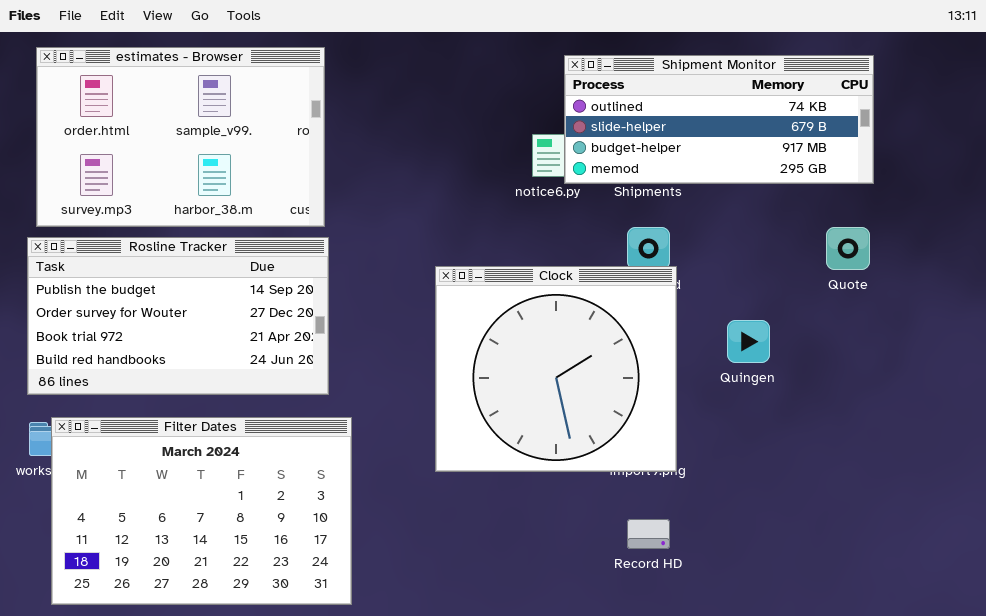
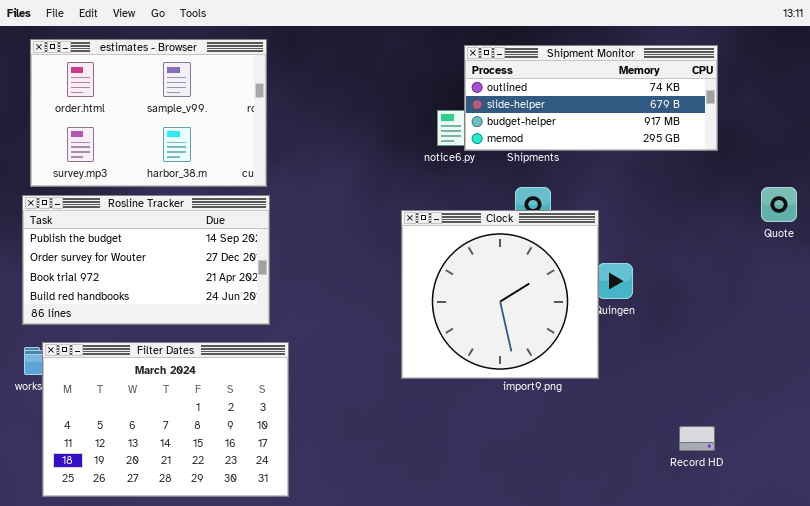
Quote: [826,227,870,270] -> [761,187,797,222], moved
Clock: [435,266,677,472] -> [401,210,599,379], moved
Record HD: [627,519,670,549] -> [679,426,715,451], moved

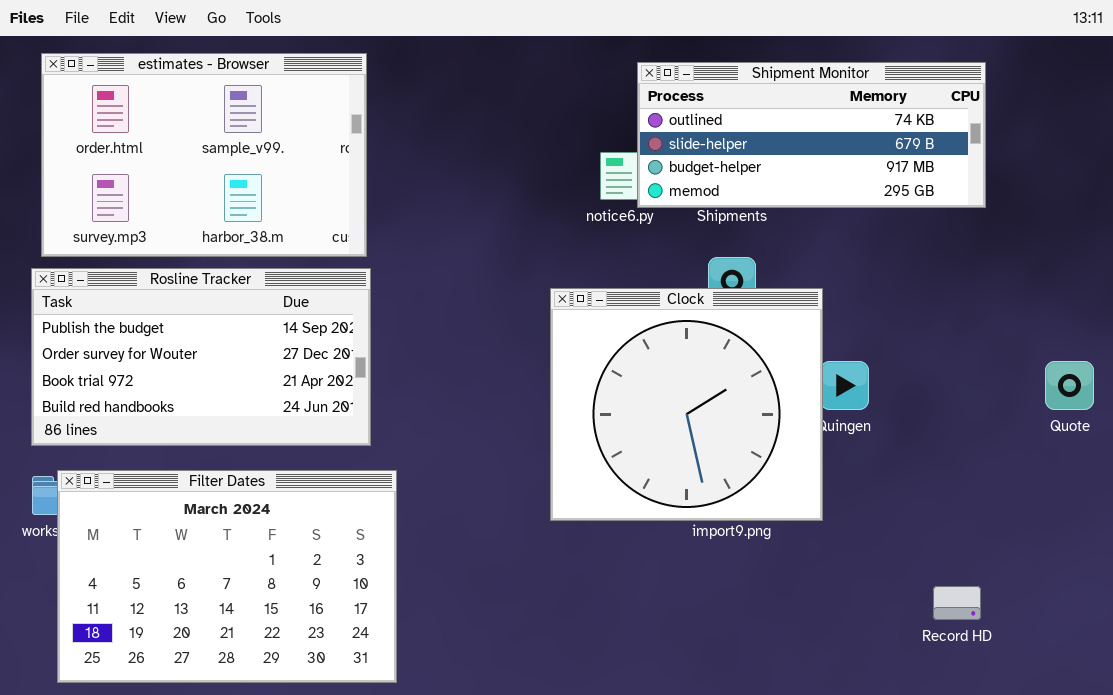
Quote: [761,187,797,222] -> [1045,361,1094,410], moved

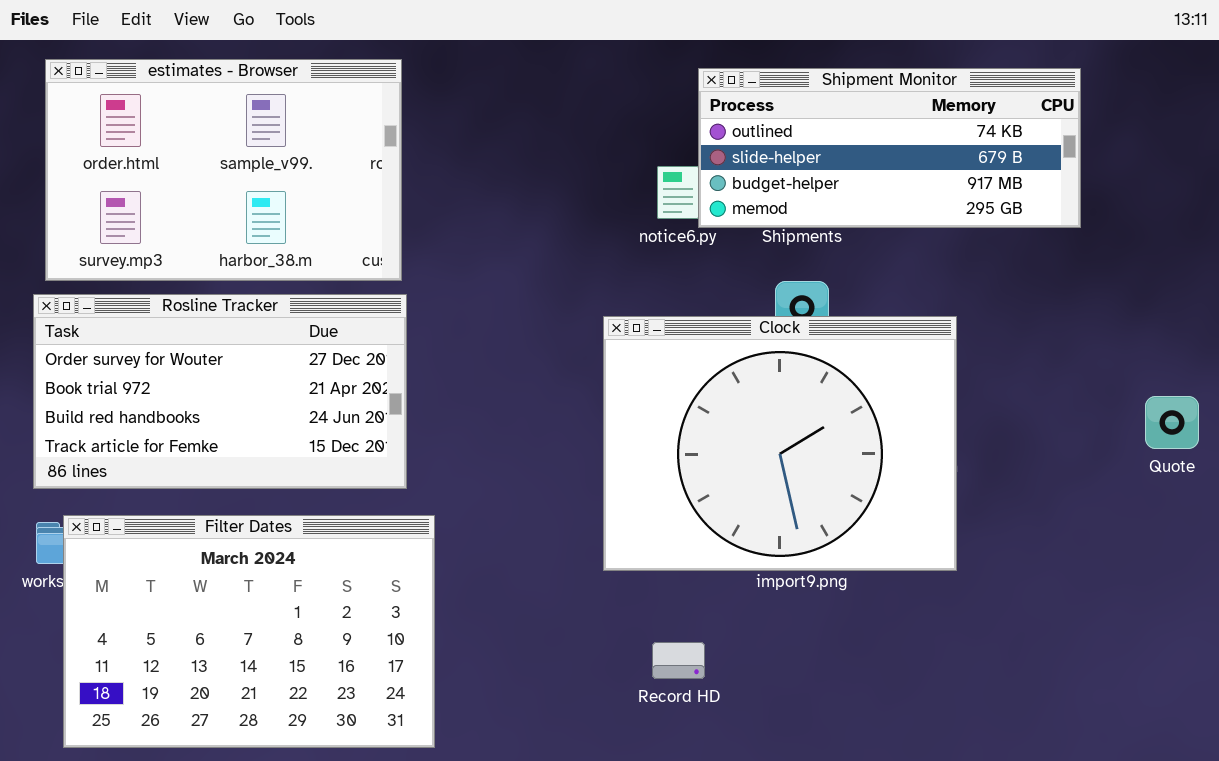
Rosline Tracker: [31,268,371,446] -> [33,294,407,489], scrolled down 1 row
Clock: [550,288,823,521] -> [603,316,957,571], resized
Record HD: [933,586,981,620] -> [652,642,705,679], moved

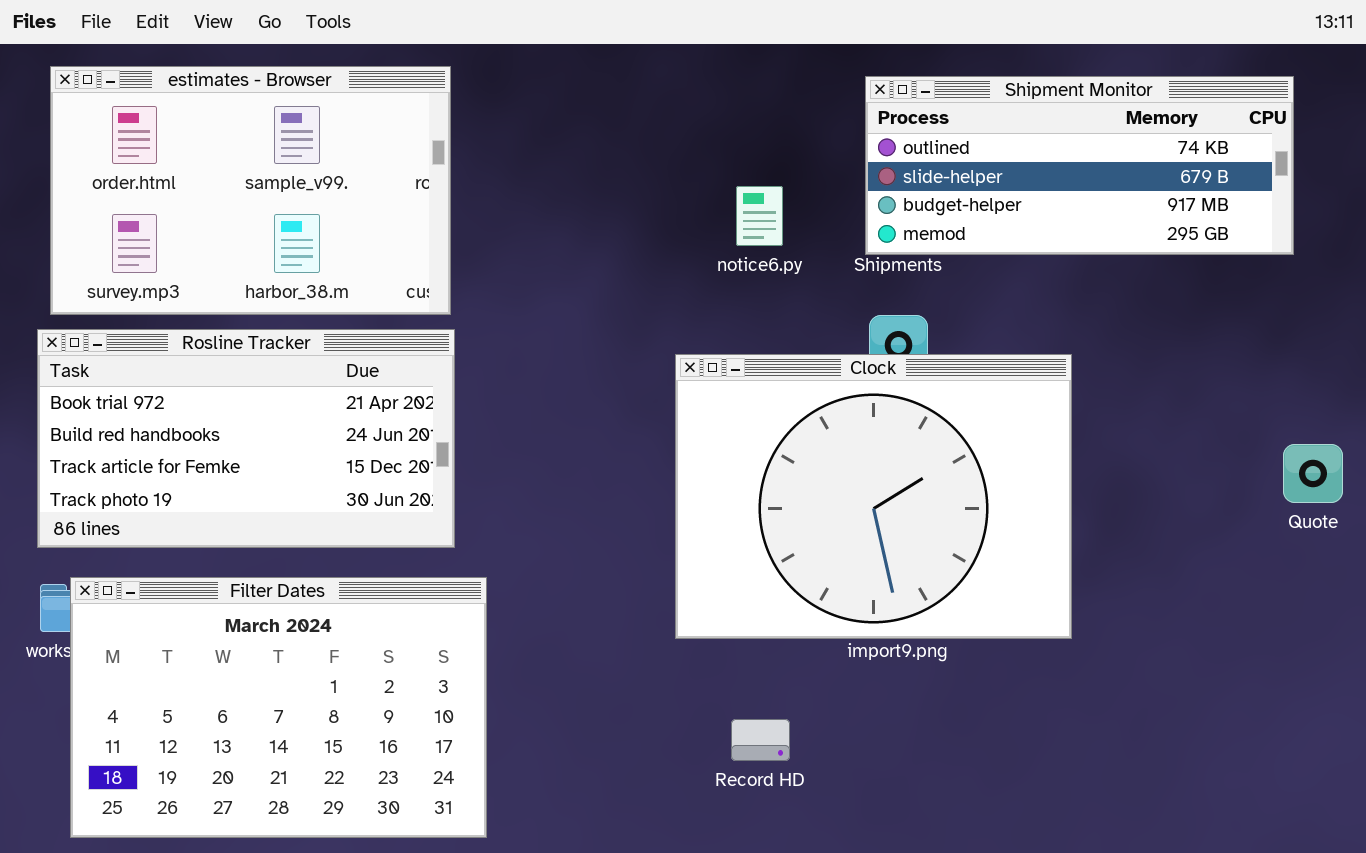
Shipment Monitor: [698,68,1081,228] -> [865,76,1294,255], moved
Rosline Tracker: [33,294,407,489] -> [37,329,455,548], scrolled down 1 row

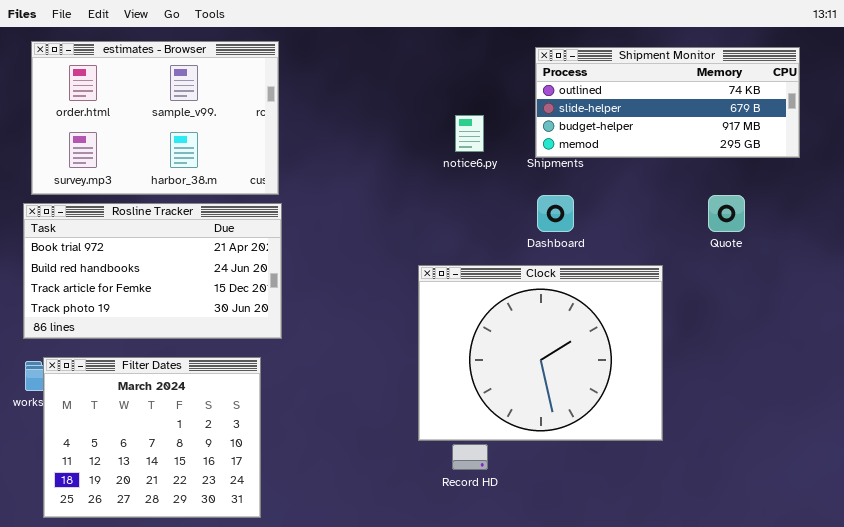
Clock: [675,354,1072,639] -> [418,265,663,441], moved
Quote: [1283,444,1343,503] -> [708,195,745,232], moved
Filter Dates: [70,577,487,838] -> [43,357,261,518], resized

